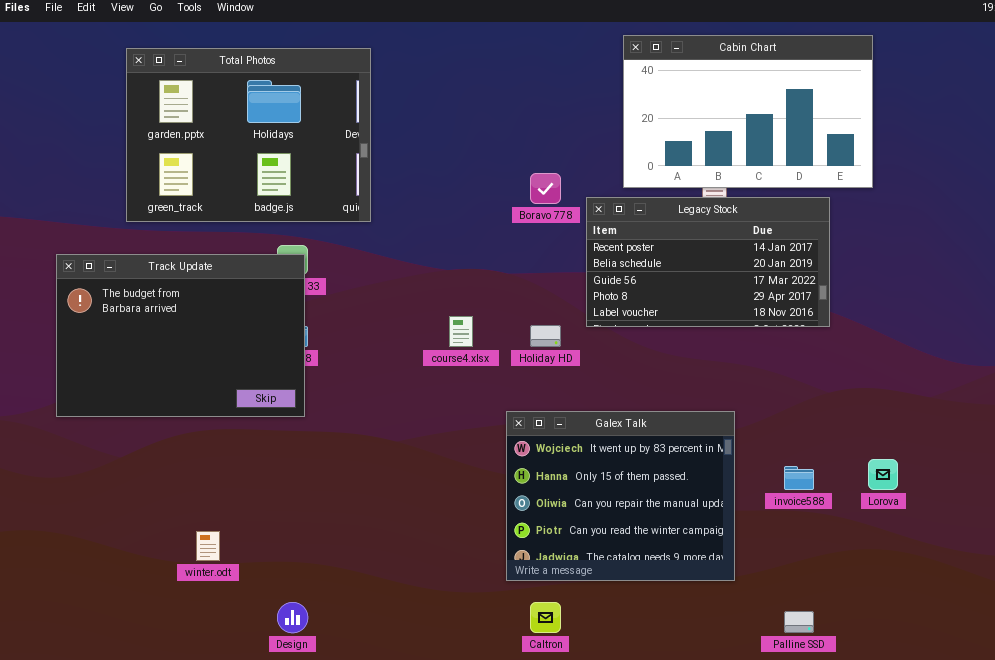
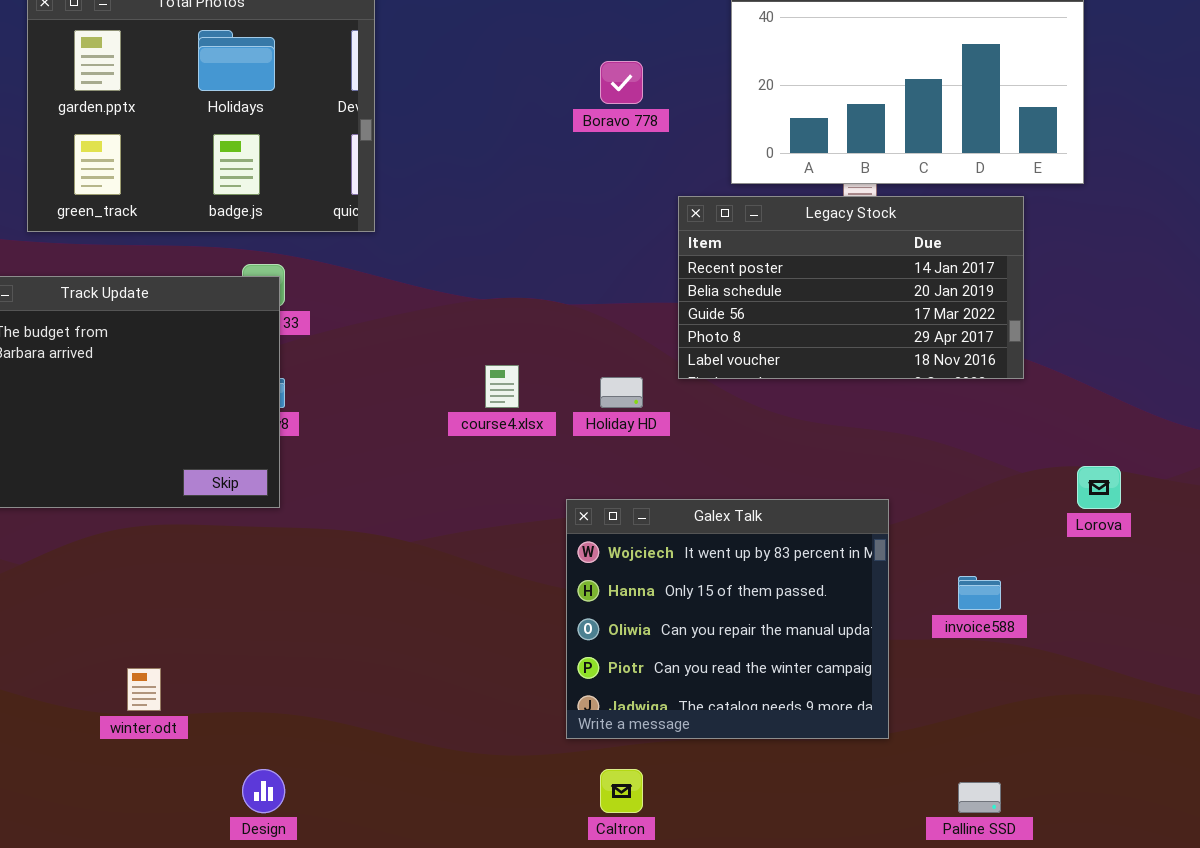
Boravo 778: [530,173,561,204] -> [600,61,643,104], moved
Lorova: [868,459,898,490] -> [1077,466,1121,509], moved

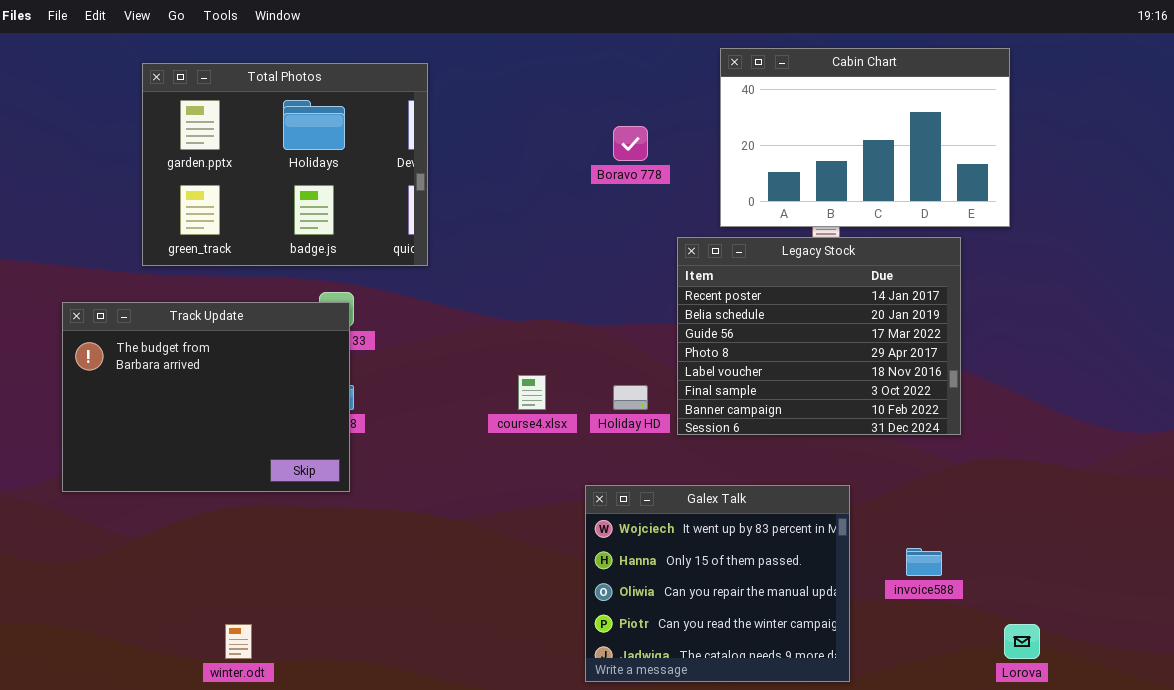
Legacy Stock: [678,196,1024,379] -> [677,237,961,435], resized
Lorova: [1077,466,1121,509] -> [1004,624,1040,659], moved

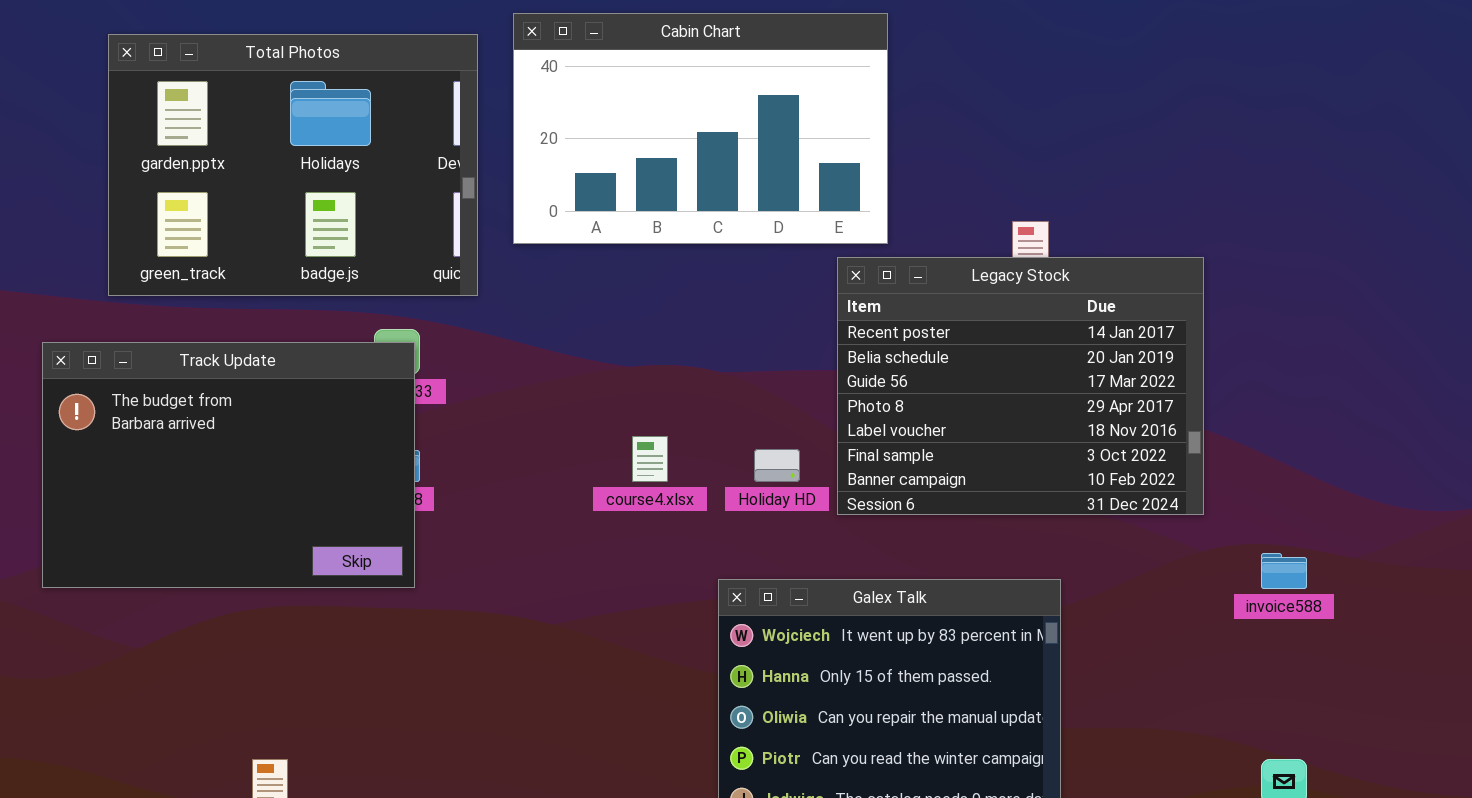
Cabin Chart: [720,48,1010,227] -> [513,13,888,244], moved
Total Photos: [142,63,428,266] -> [108,34,478,296], moved
invoice588: [906,548,942,576] -> [1261,553,1307,589], moved

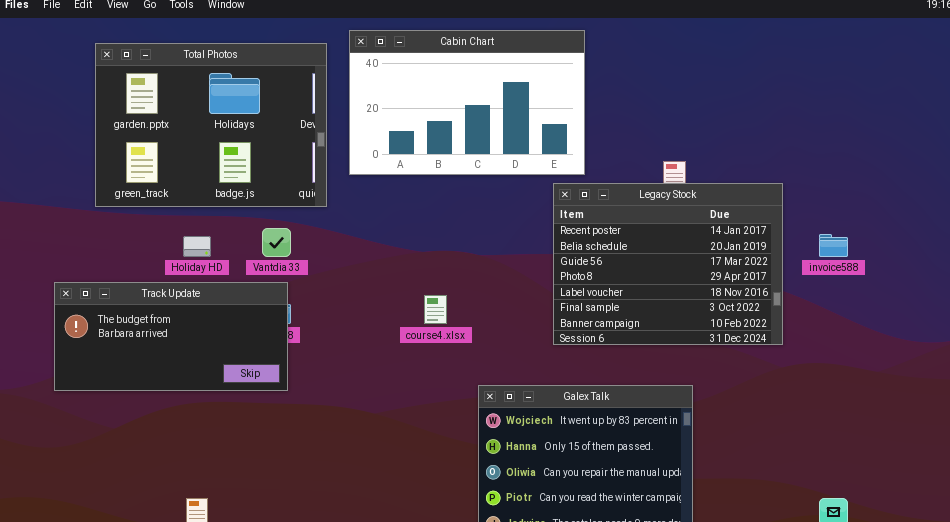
Track Update: [42,342,415,588] -> [54,282,288,391], resized
Holiday HD: [754,449,800,482] -> [183,236,211,257], moved
invoice588: [1261,553,1307,589] -> [819,234,848,257], moved

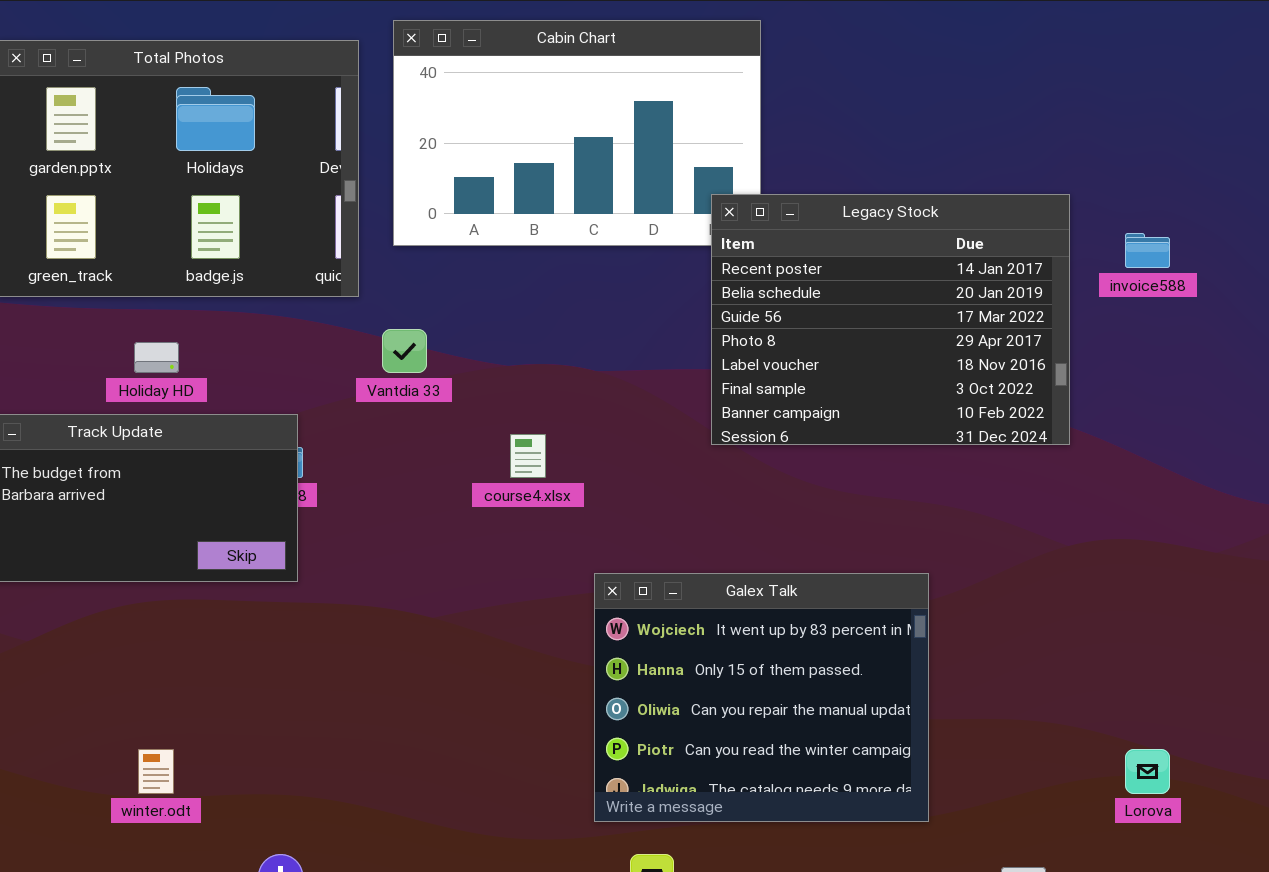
Legacy Stock: [553,183,783,345] -> [711,194,1070,445], moved
Vantdia 33: [262,228,291,257] -> [382,329,427,373], moved
invoice588: [819,234,848,257] -> [1125,233,1170,268], moved

